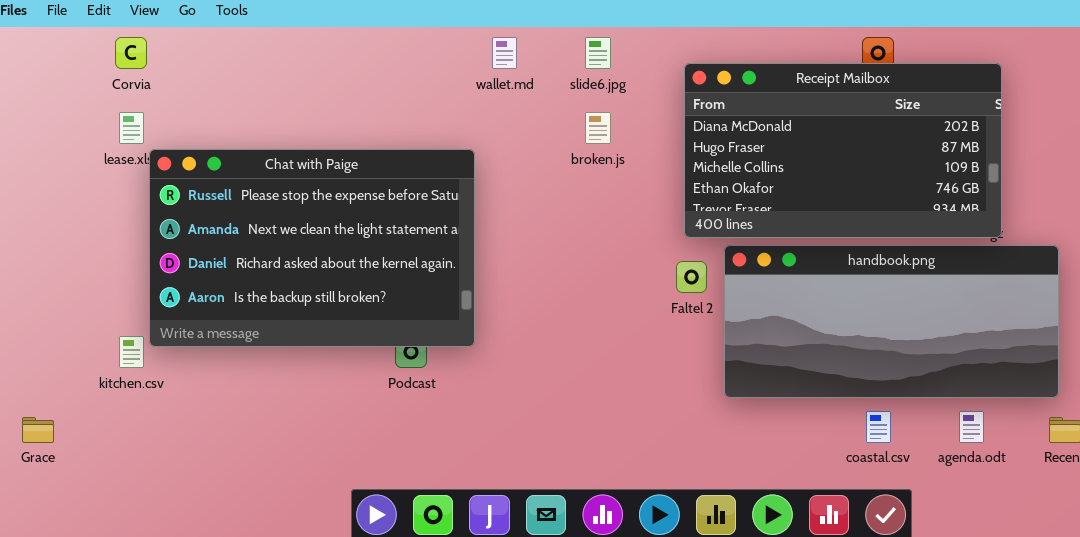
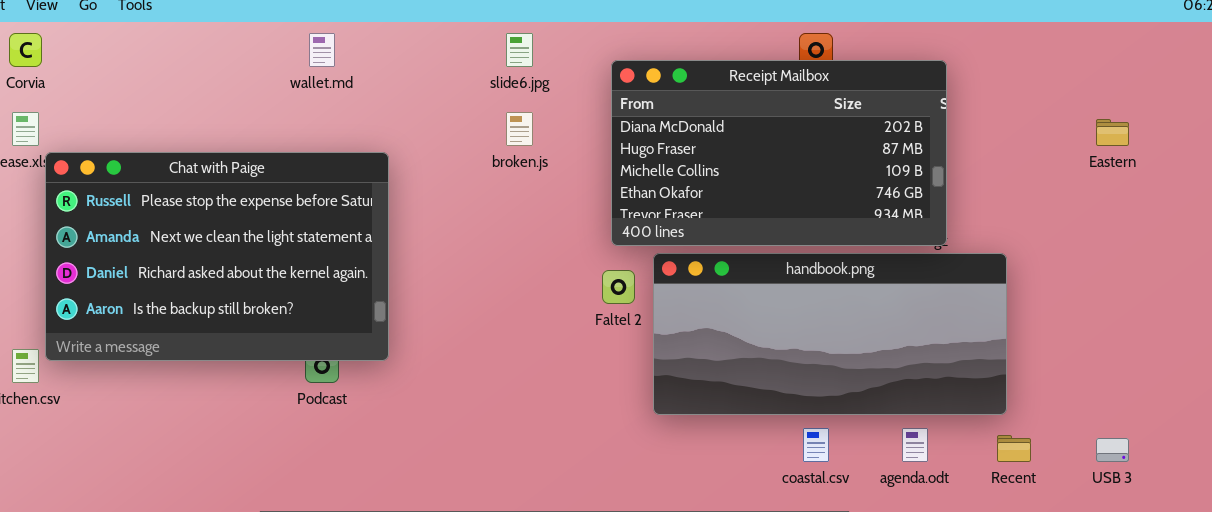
wallet.md: [492,37,517,69] -> [309,33,335,67], moved

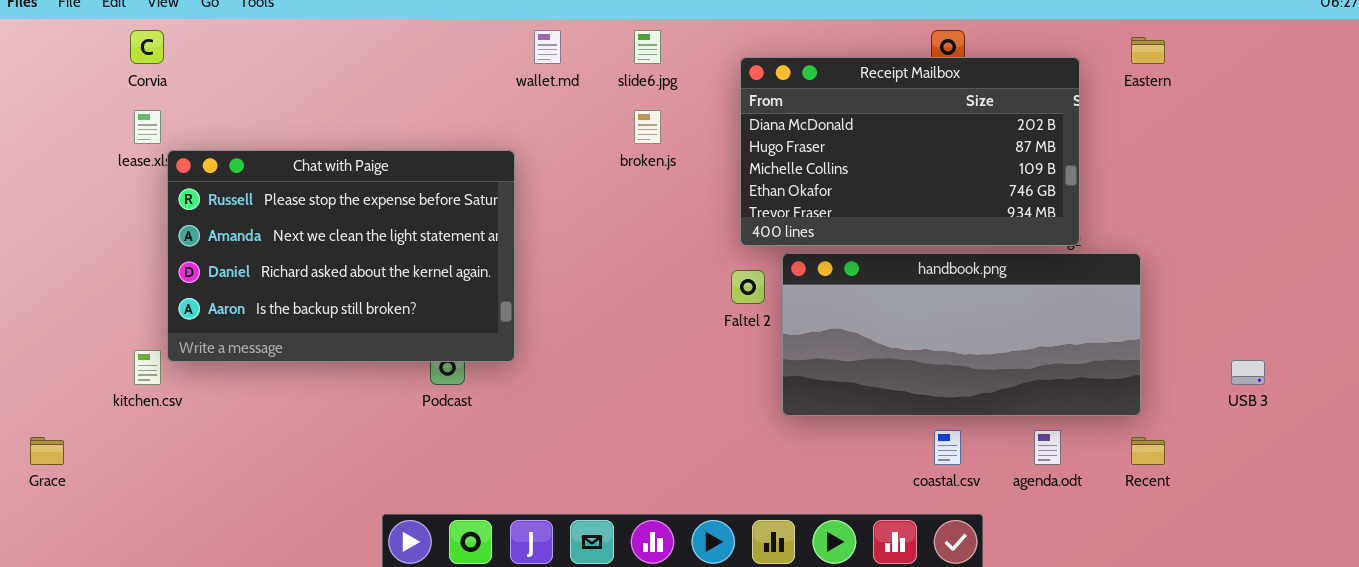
wallet.md: [309,33,335,67] -> [534,30,561,64], moved
Eastern: [1096,119,1129,146] -> [1131,37,1165,64], moved
USB 3: [1096,438,1129,462] -> [1231,360,1265,385], moved

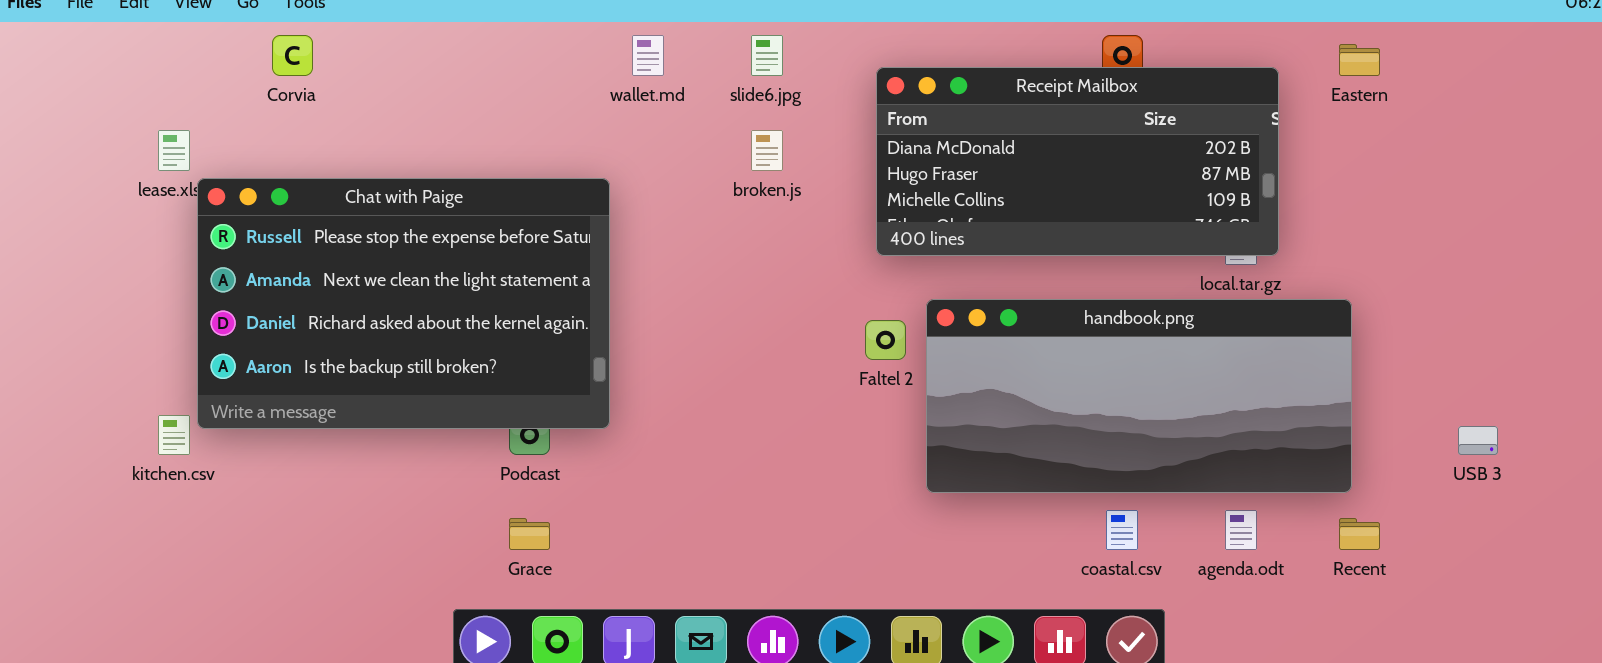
Corvia: [130,30,164,64] -> [272,35,313,76], moved
Receipt Mailbox: [740,57,1080,246] -> [876,67,1279,256], resized
Grace: [30,437,64,465] -> [509,518,550,550], moved

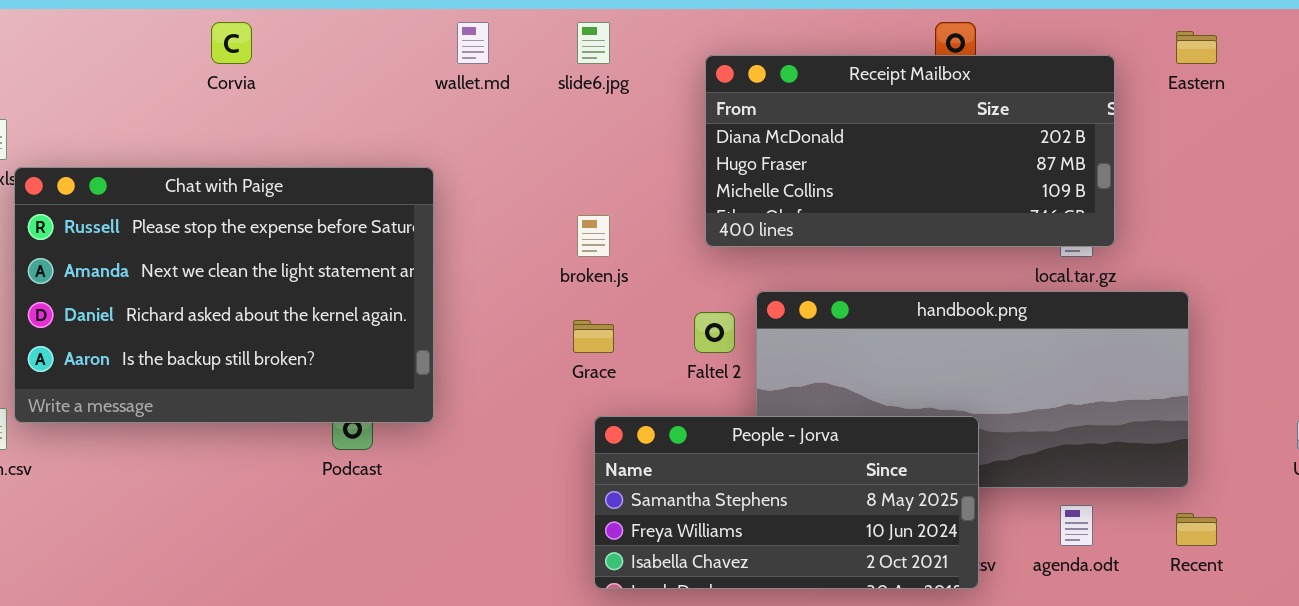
Corvia: [272,35,313,76] -> [211,22,252,64], moved
broken.js: [751,130,783,171] -> [577,215,610,257], moved
People - Jorva: none -> [594,416,979,589], opened
Grace: [509,518,550,550] -> [573,320,614,353], moved

